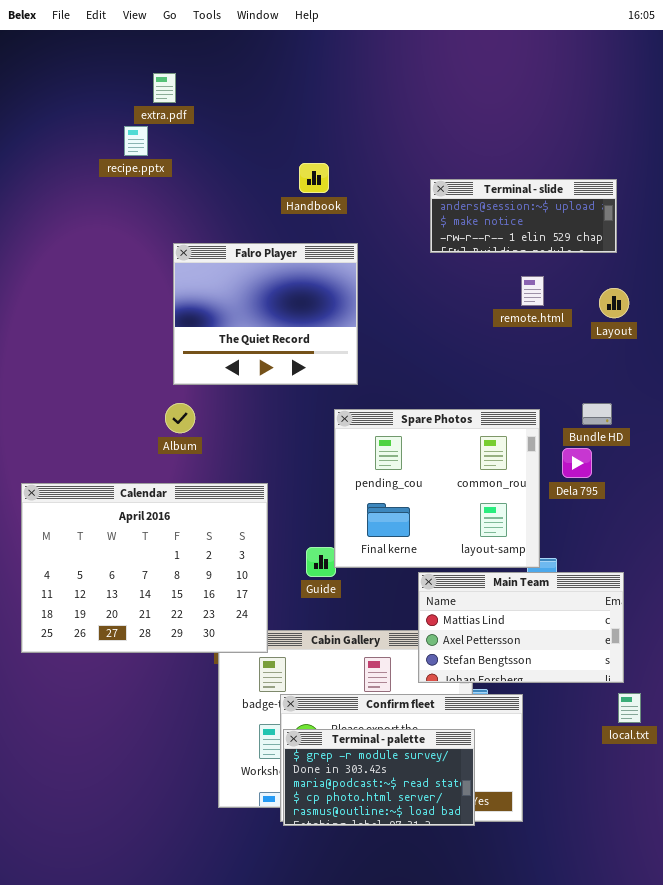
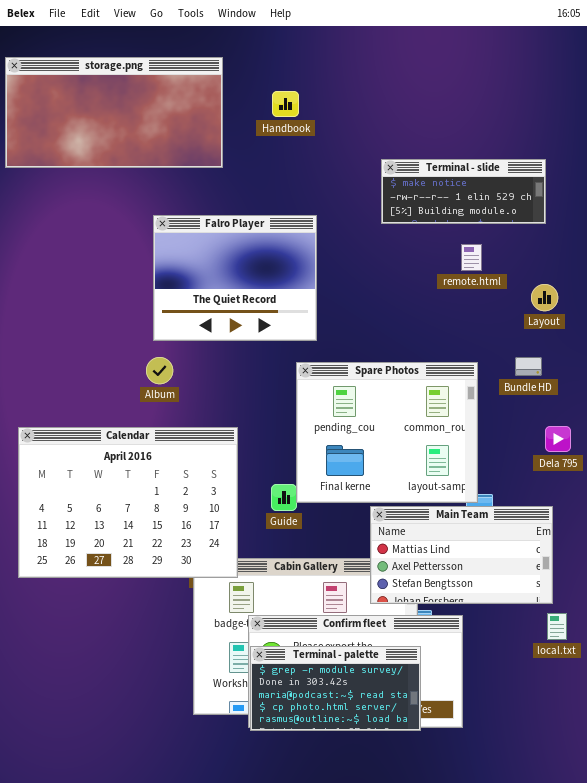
storage.png: none -> [5,57,223,168], opened
Handbook: [299,163,329,193] -> [272,91,299,117], moved
Terminal - slide: [430,179,617,253] -> [381,159,546,224], scrolled down 1 row
Layout: [599,288,629,318] -> [531,284,558,311], moved
Dela 795: [562,448,592,478] -> [545,426,571,452], moved

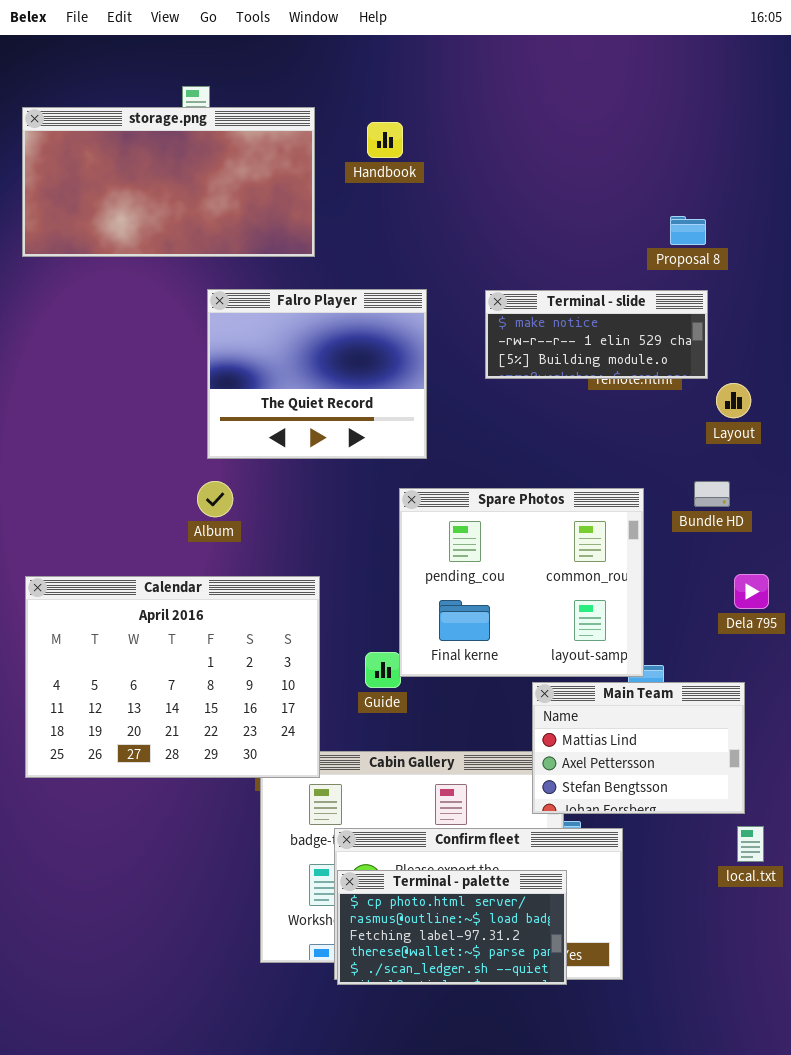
storage.png: [5,57,223,168] -> [22,107,315,257], moved
Terminal - slide: [381,159,546,224] -> [485,290,708,379], moved
Main Team: [370,506,553,604] -> [532,682,745,814], resized
Terminal - palette: [250,646,421,731] -> [337,870,567,985], scrolled down 3 rows

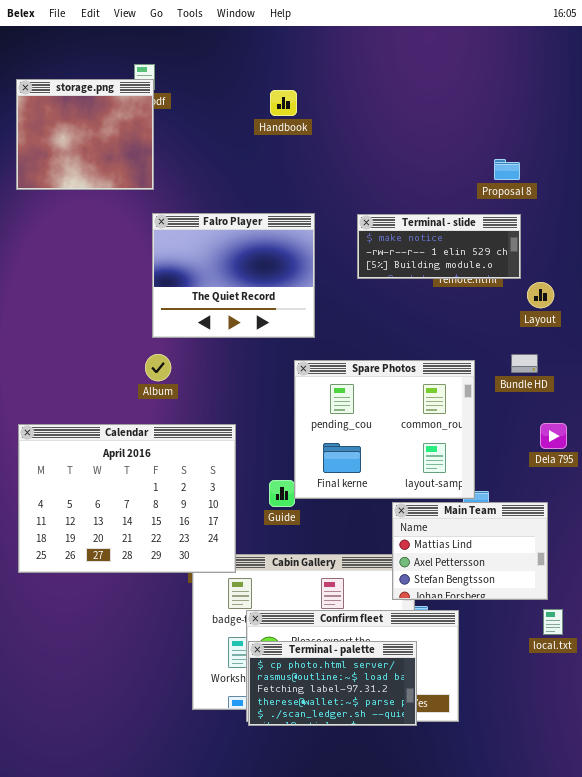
storage.png: [22,107,315,257] -> [16,79,154,190], resized

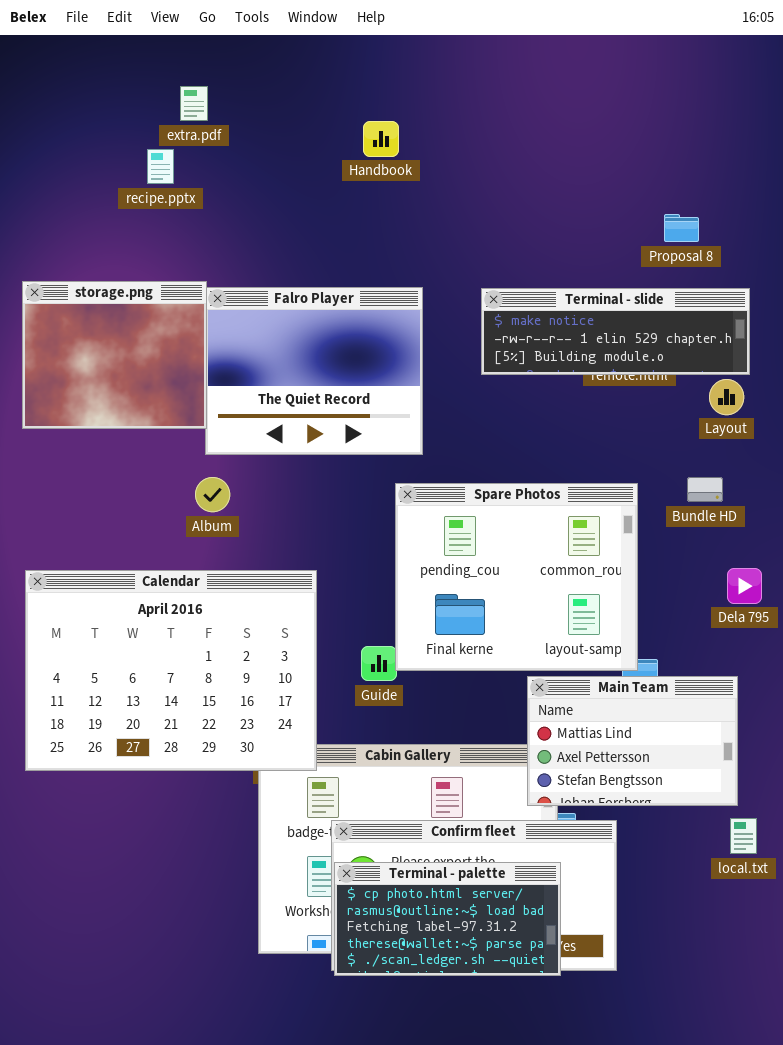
storage.png: [16,79,154,190] -> [22,281,207,429], moved
Terminal - slide: [357,214,521,279] -> [481,288,750,375], resized

